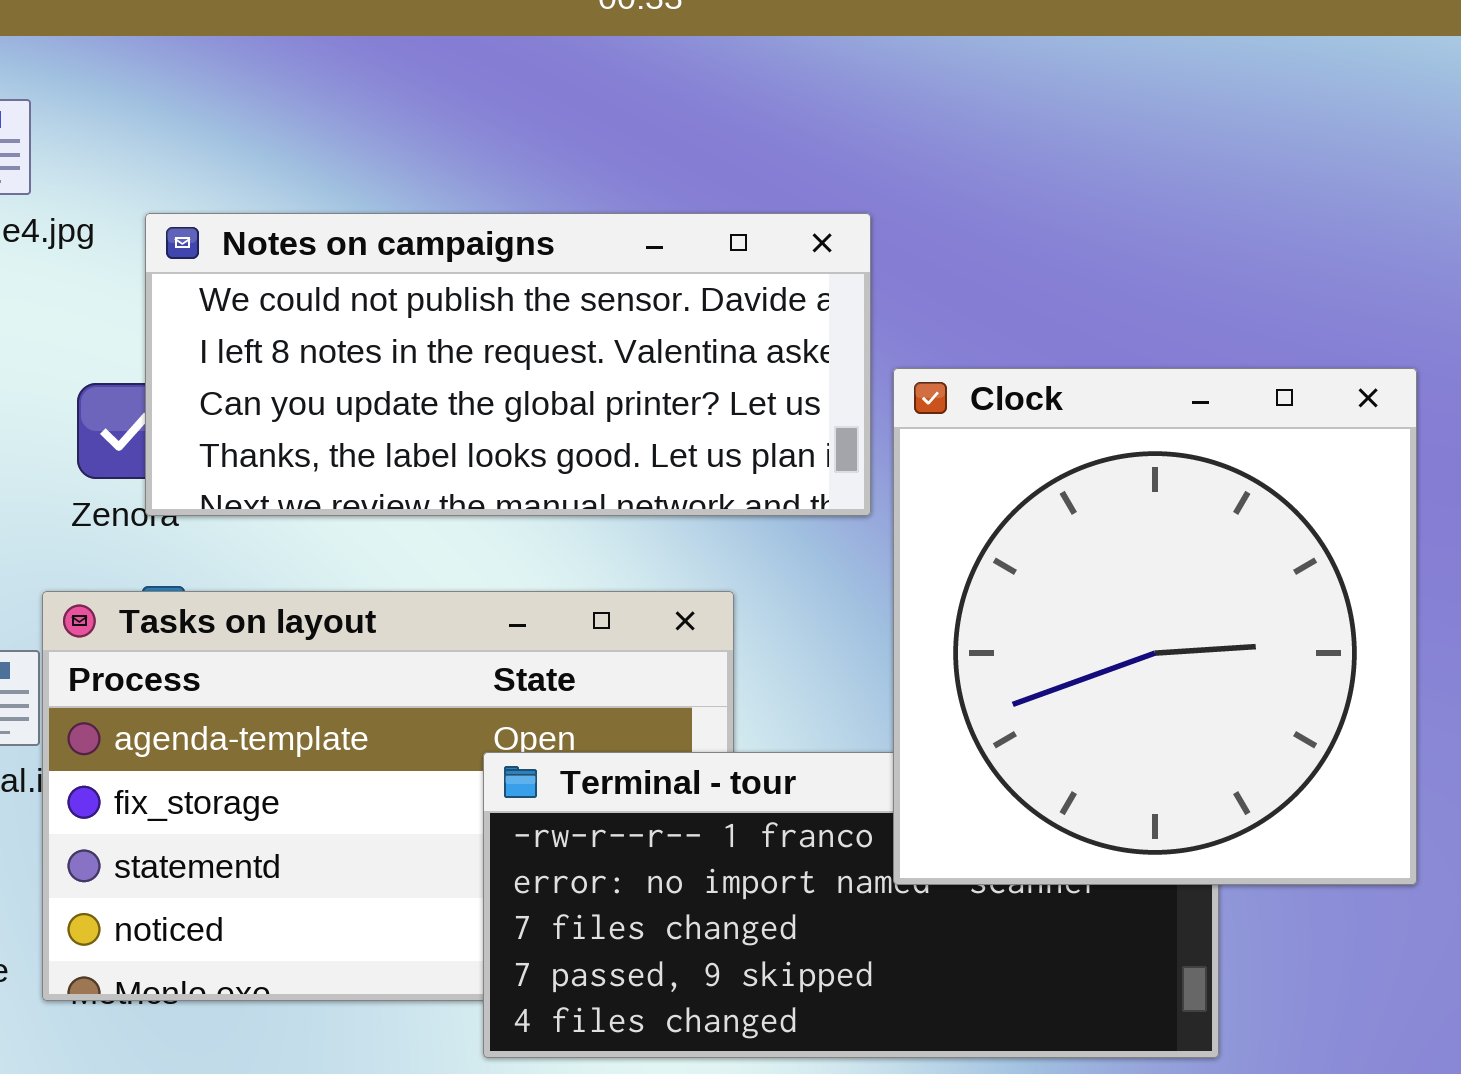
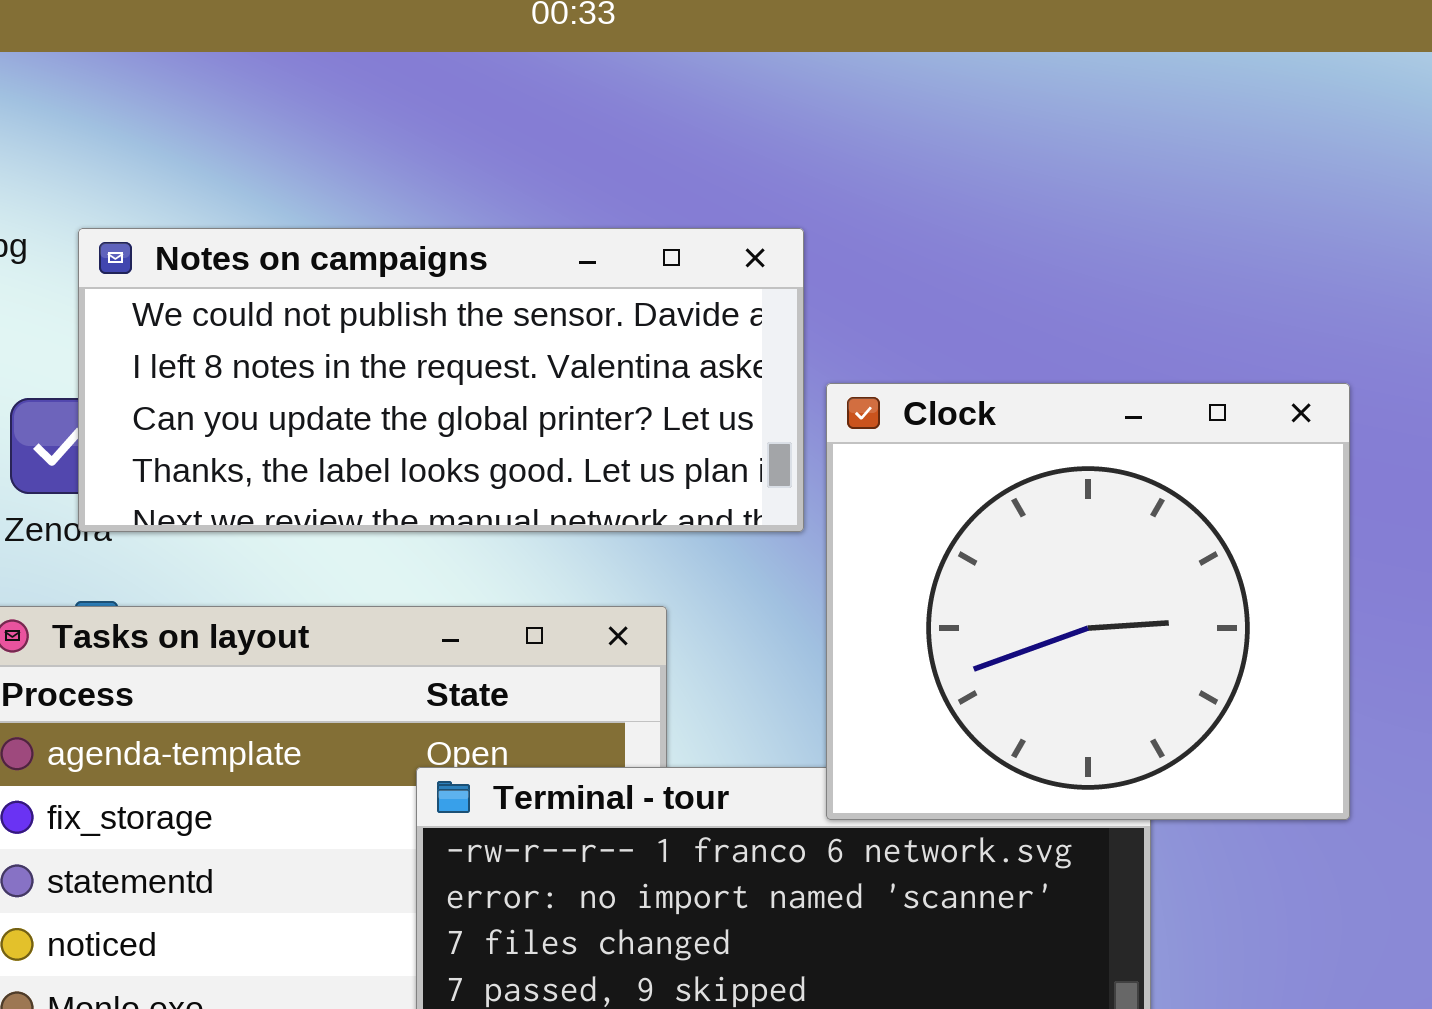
Clock: [893,368,1417,885] -> [826,383,1350,820], resized

